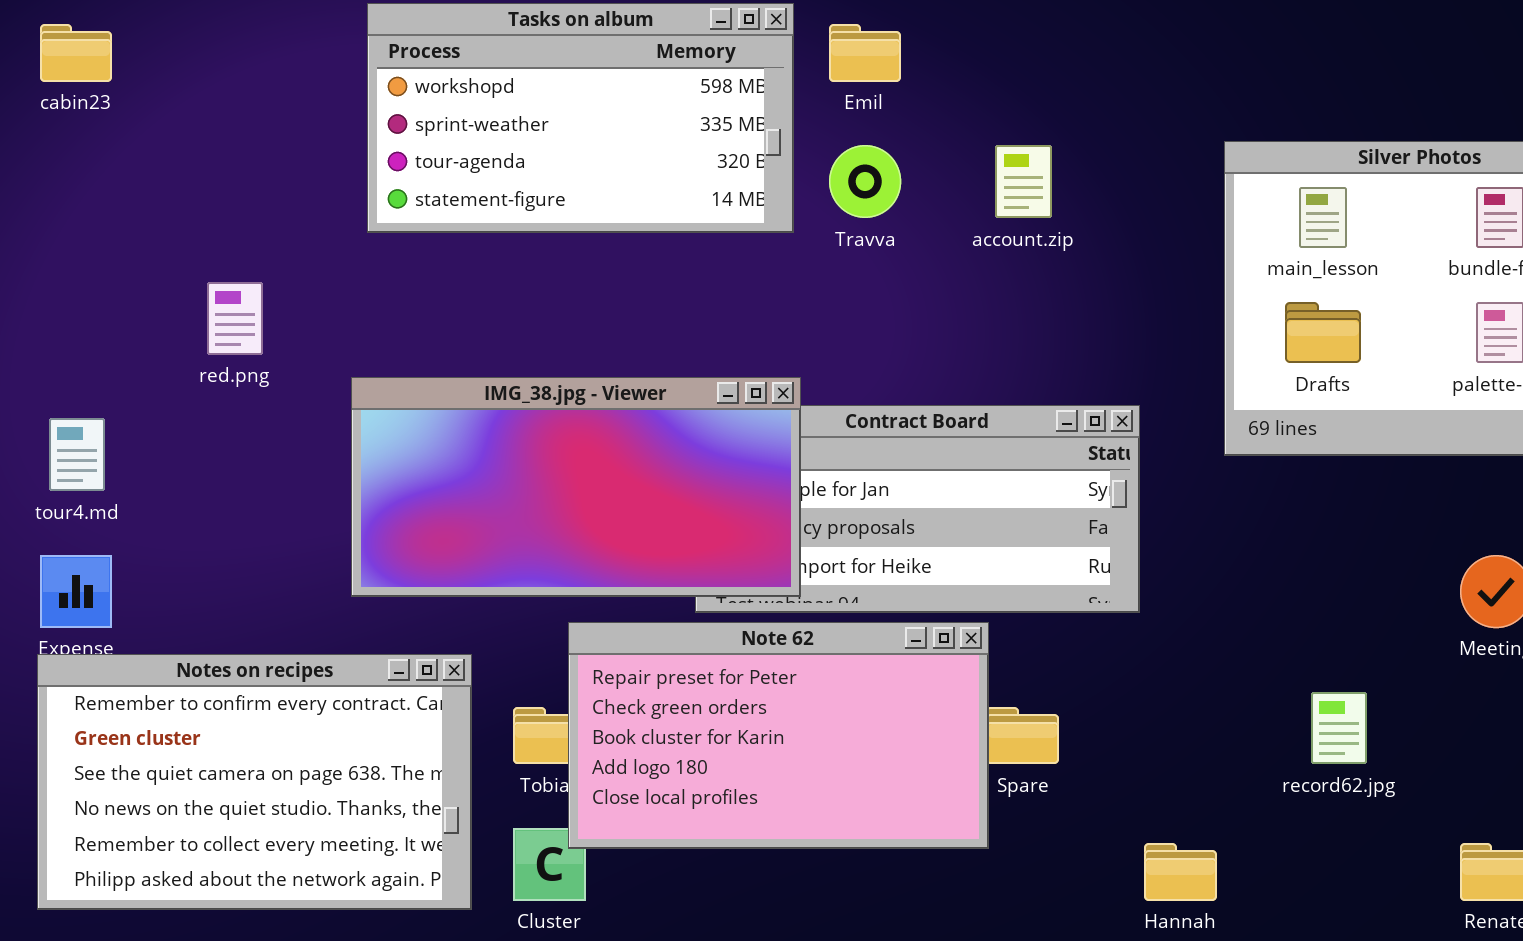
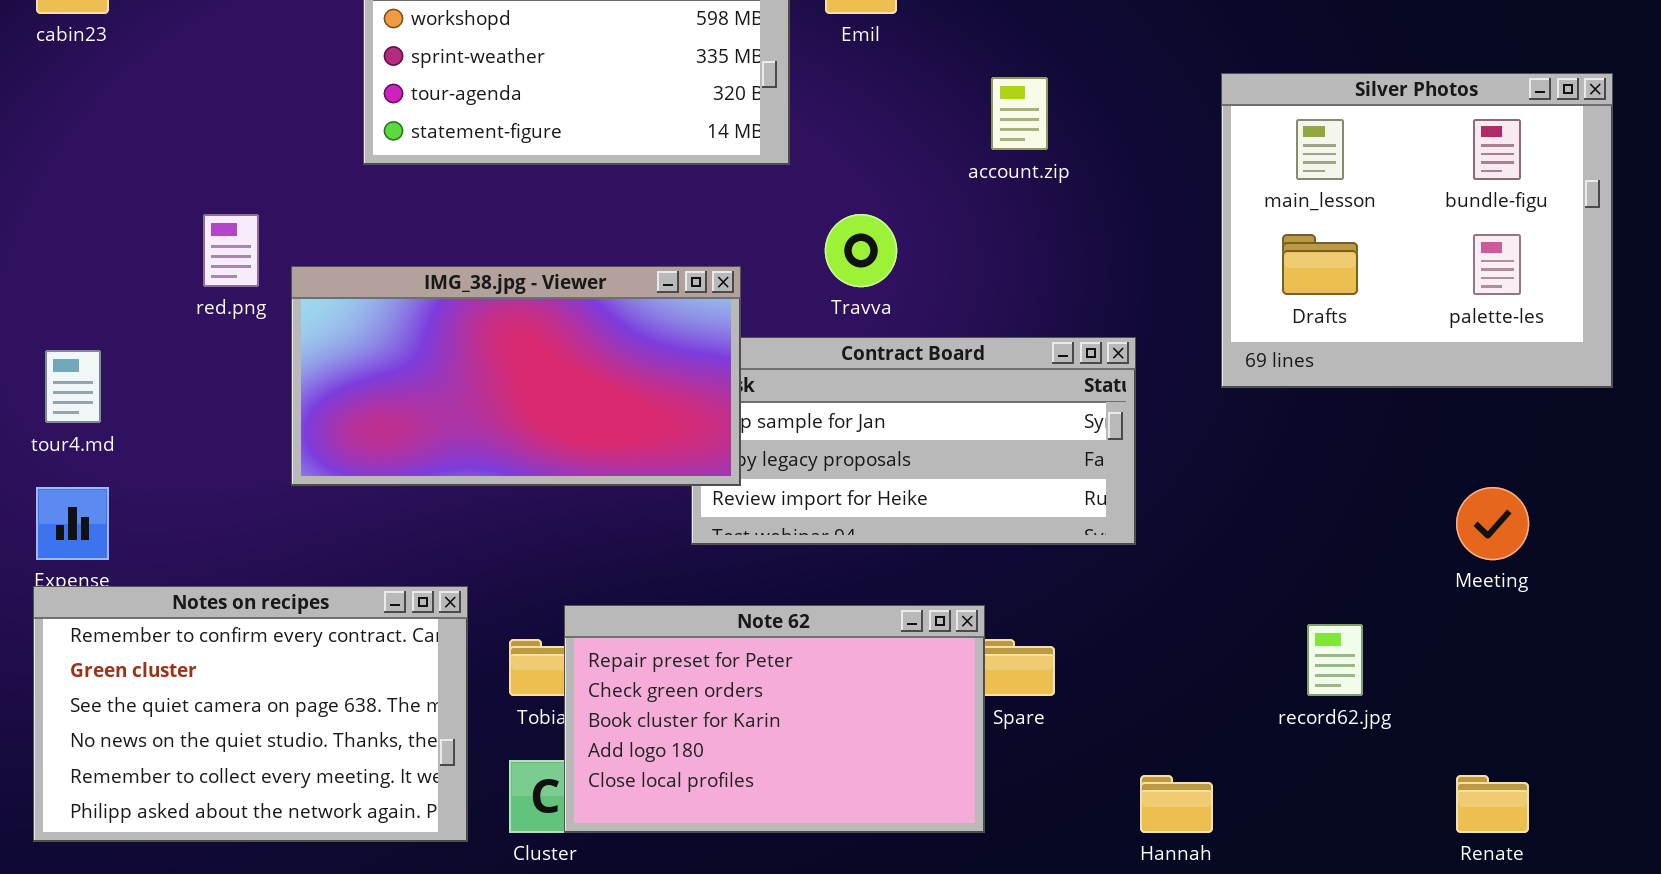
Travva: [829,145,901,218] -> [825,214,897,287], moved
IMG_38.jpg - Viewer: [351,377,801,597] -> [291,266,741,486], moved
Note 62: [568,622,989,849] -> [564,605,985,833], moved

